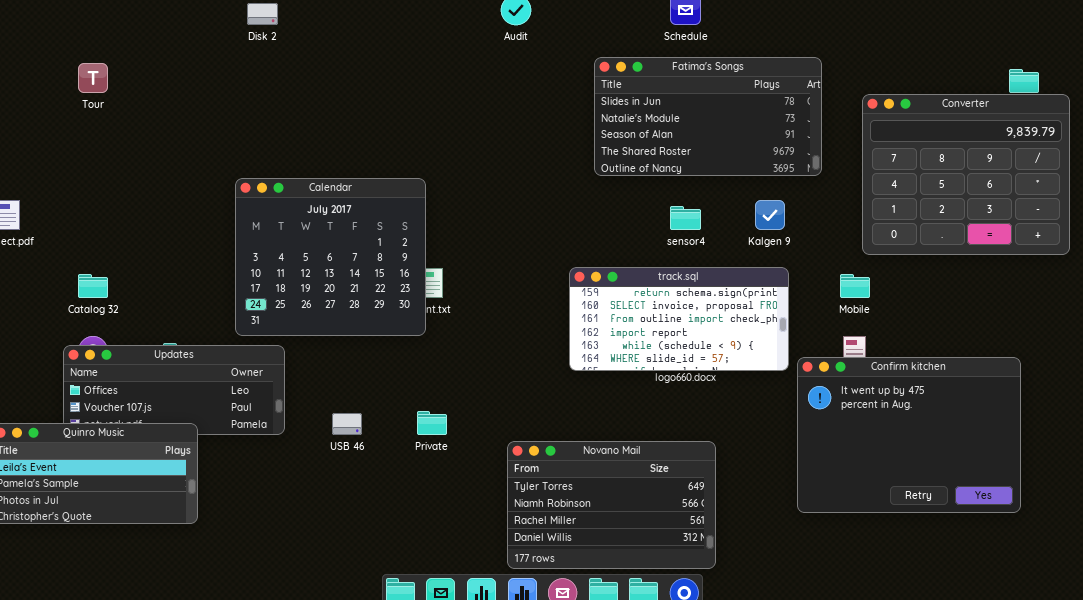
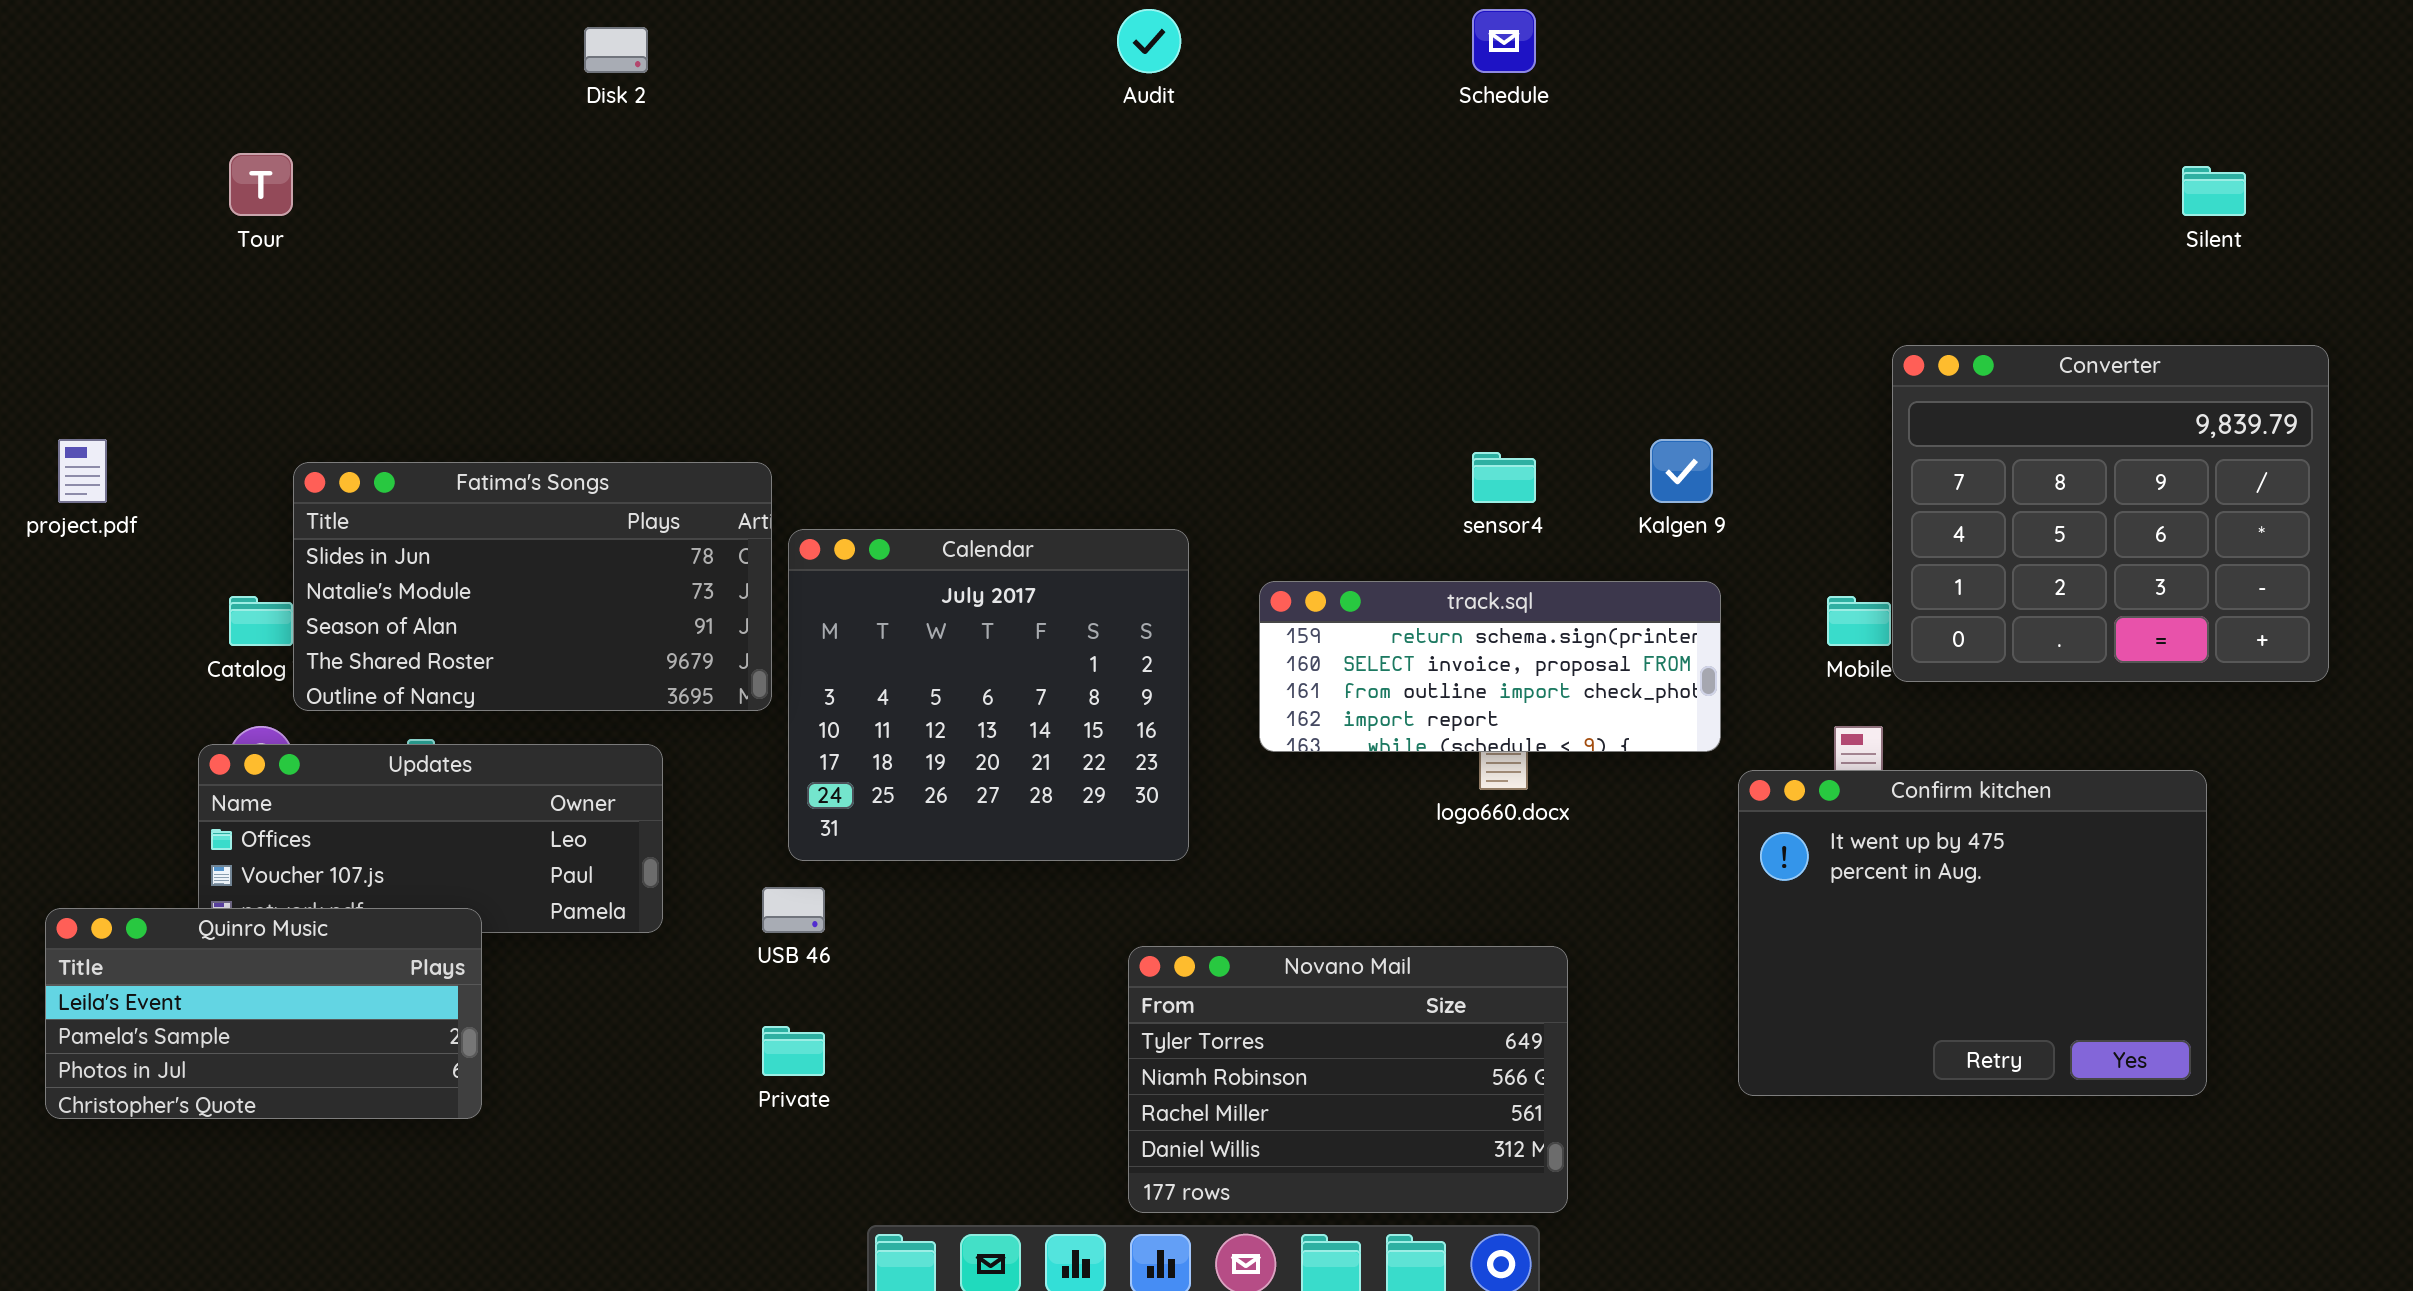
Fatima's Songs: [594,57,822,176] -> [293,462,772,711], moved
Converter: [862,94,1070,255] -> [1892,345,2329,682], moved
Calendar: [235,178,426,336] -> [788,529,1189,861], moved
track.sql: [569,267,789,371] -> [1259,581,1721,752], resized
Private: [417,411,447,435] -> [762,1026,825,1076], moved

